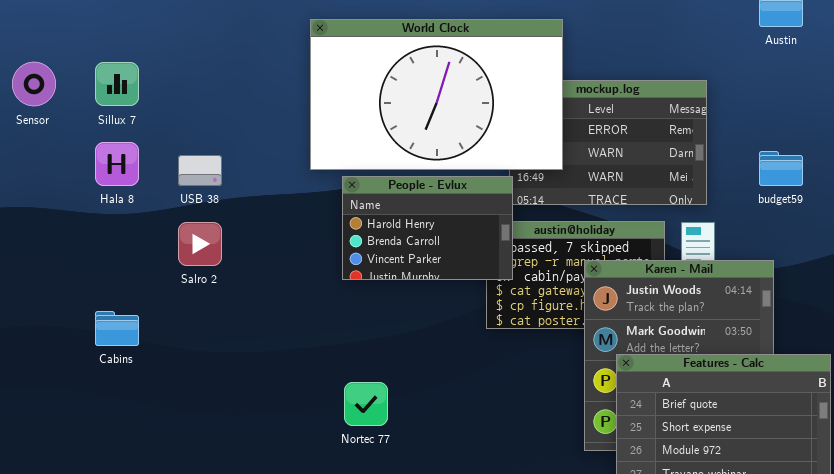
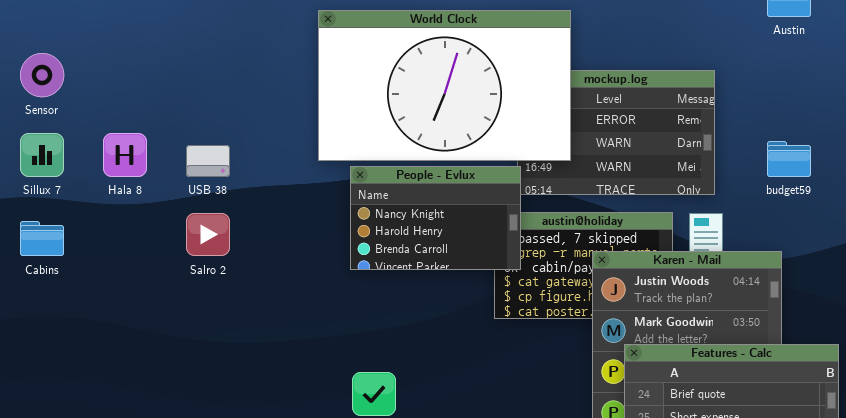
Sillux 7: [95,62,139,106] -> [20,133,64,177], moved
People - Evlux: [342,176,513,280] -> [350,166,521,270], scrolled up 1 row
Cabins: [95,311,139,346] -> [20,221,64,256], moved

